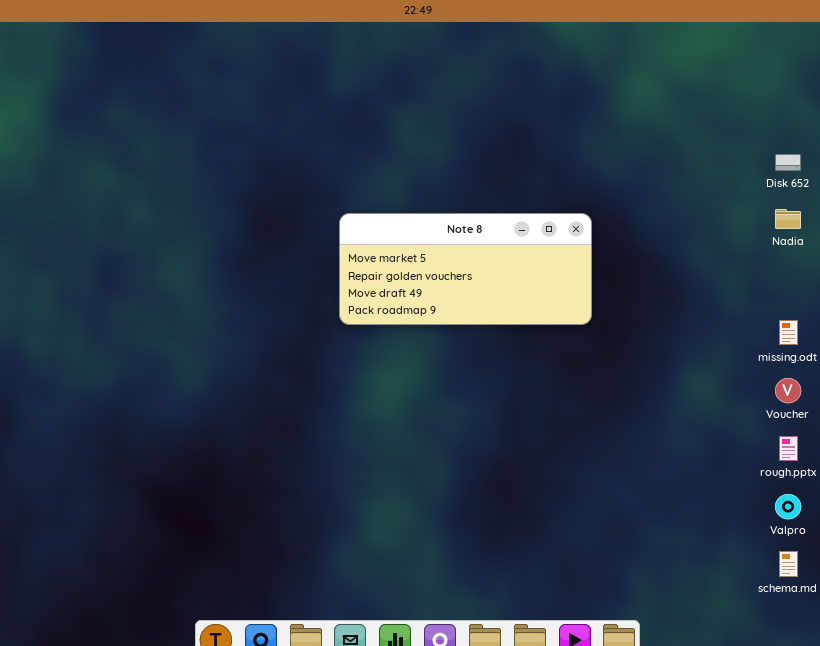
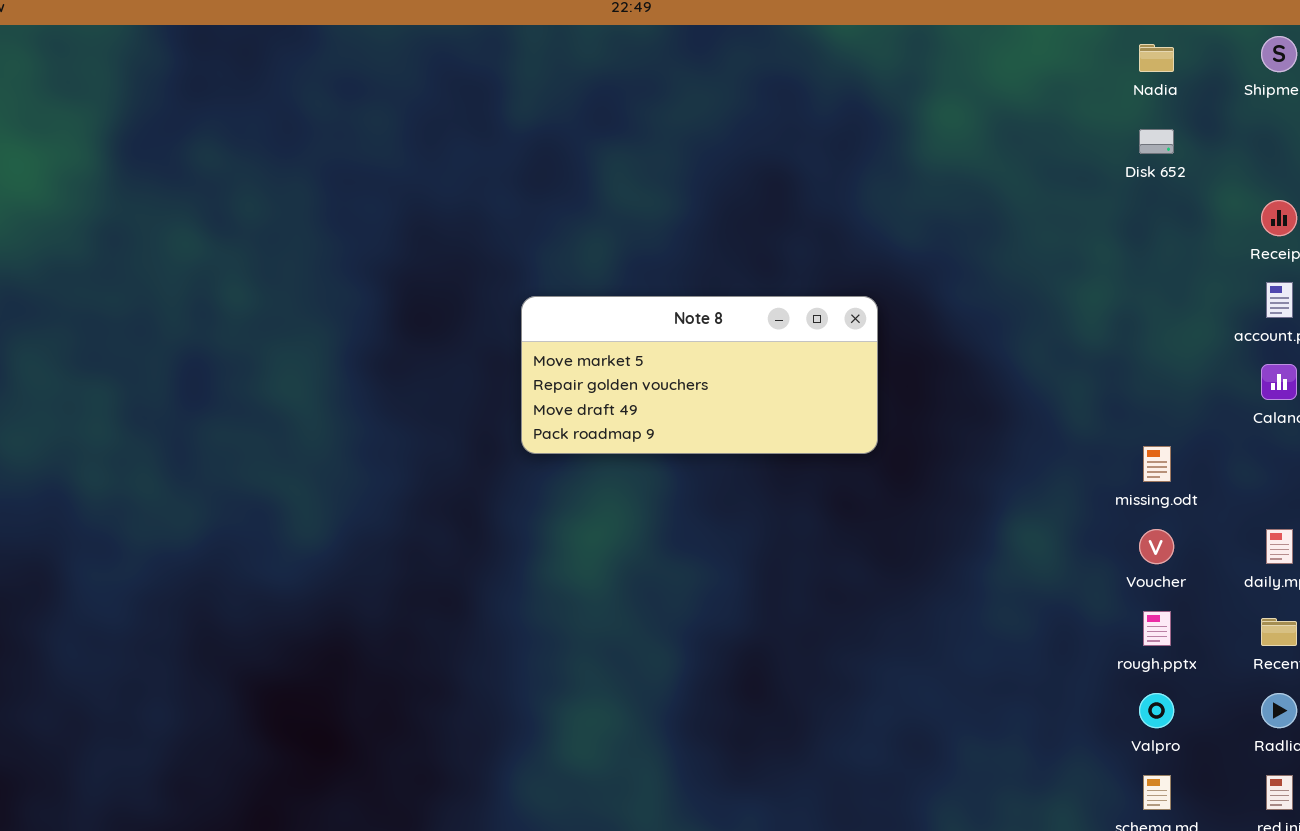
Disk 652: [775,154,801,171] -> [1139,129,1174,154], moved
Nadia: [775,209,801,229] -> [1139,44,1174,72], moved

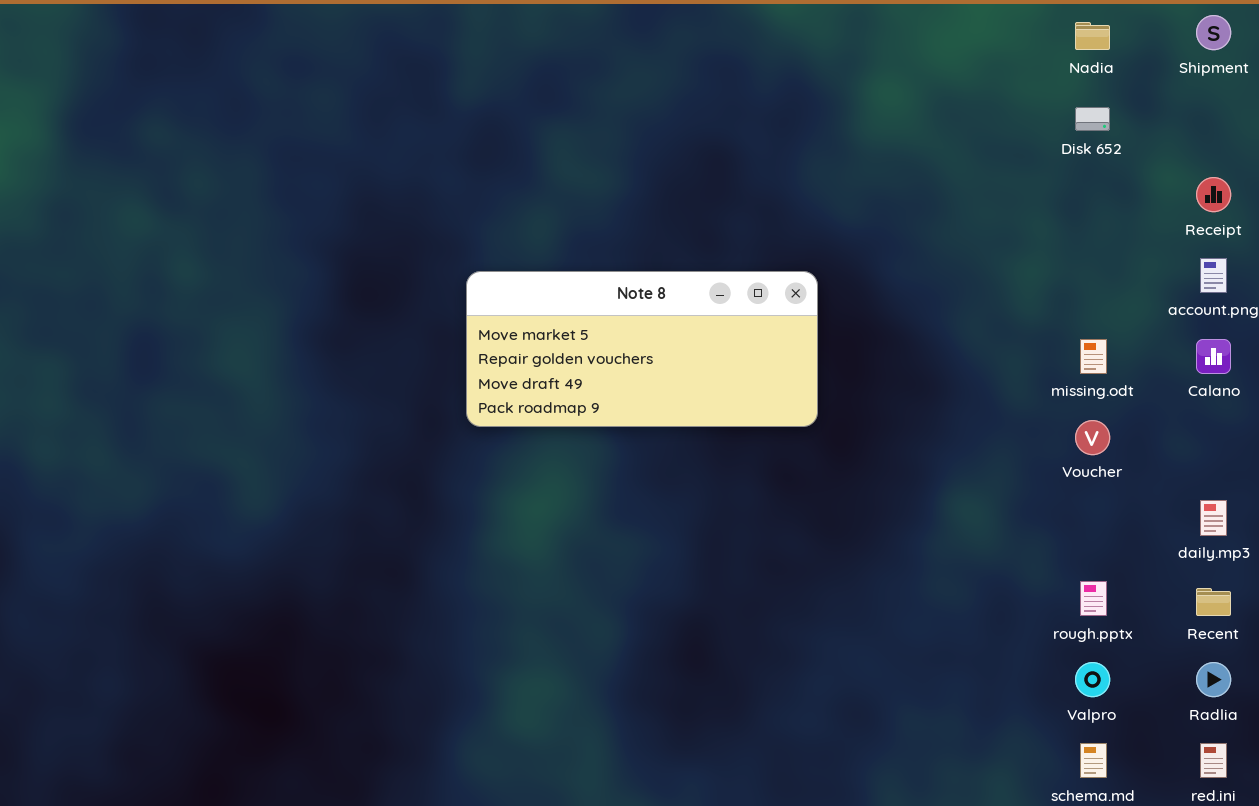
missing.odt: [1143,446,1171,482] -> [1080,339,1107,374], moved
Voucher: [1139,529,1174,564] -> [1075,420,1110,455], moved

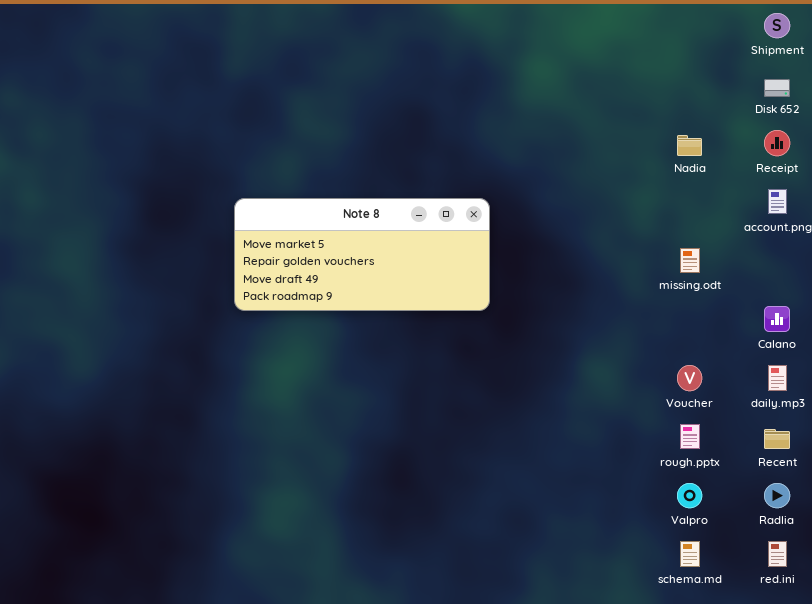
Nadia: [1075,22,1110,50] -> [677,135,702,156], moved
Disk 652: [1075,107,1110,131] -> [764,79,790,97], moved
Calano: [1196,339,1231,374] -> [764,306,790,332], moved
Voucher: [1075,420,1110,455] -> [677,365,702,391], moved

